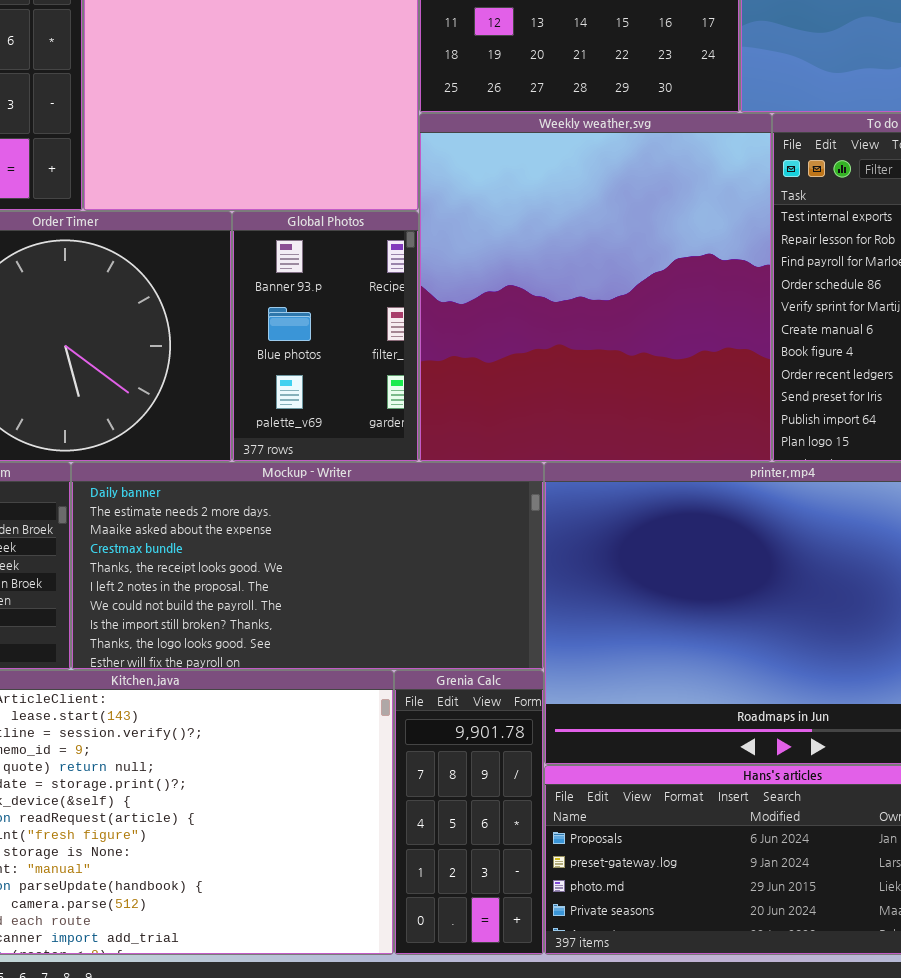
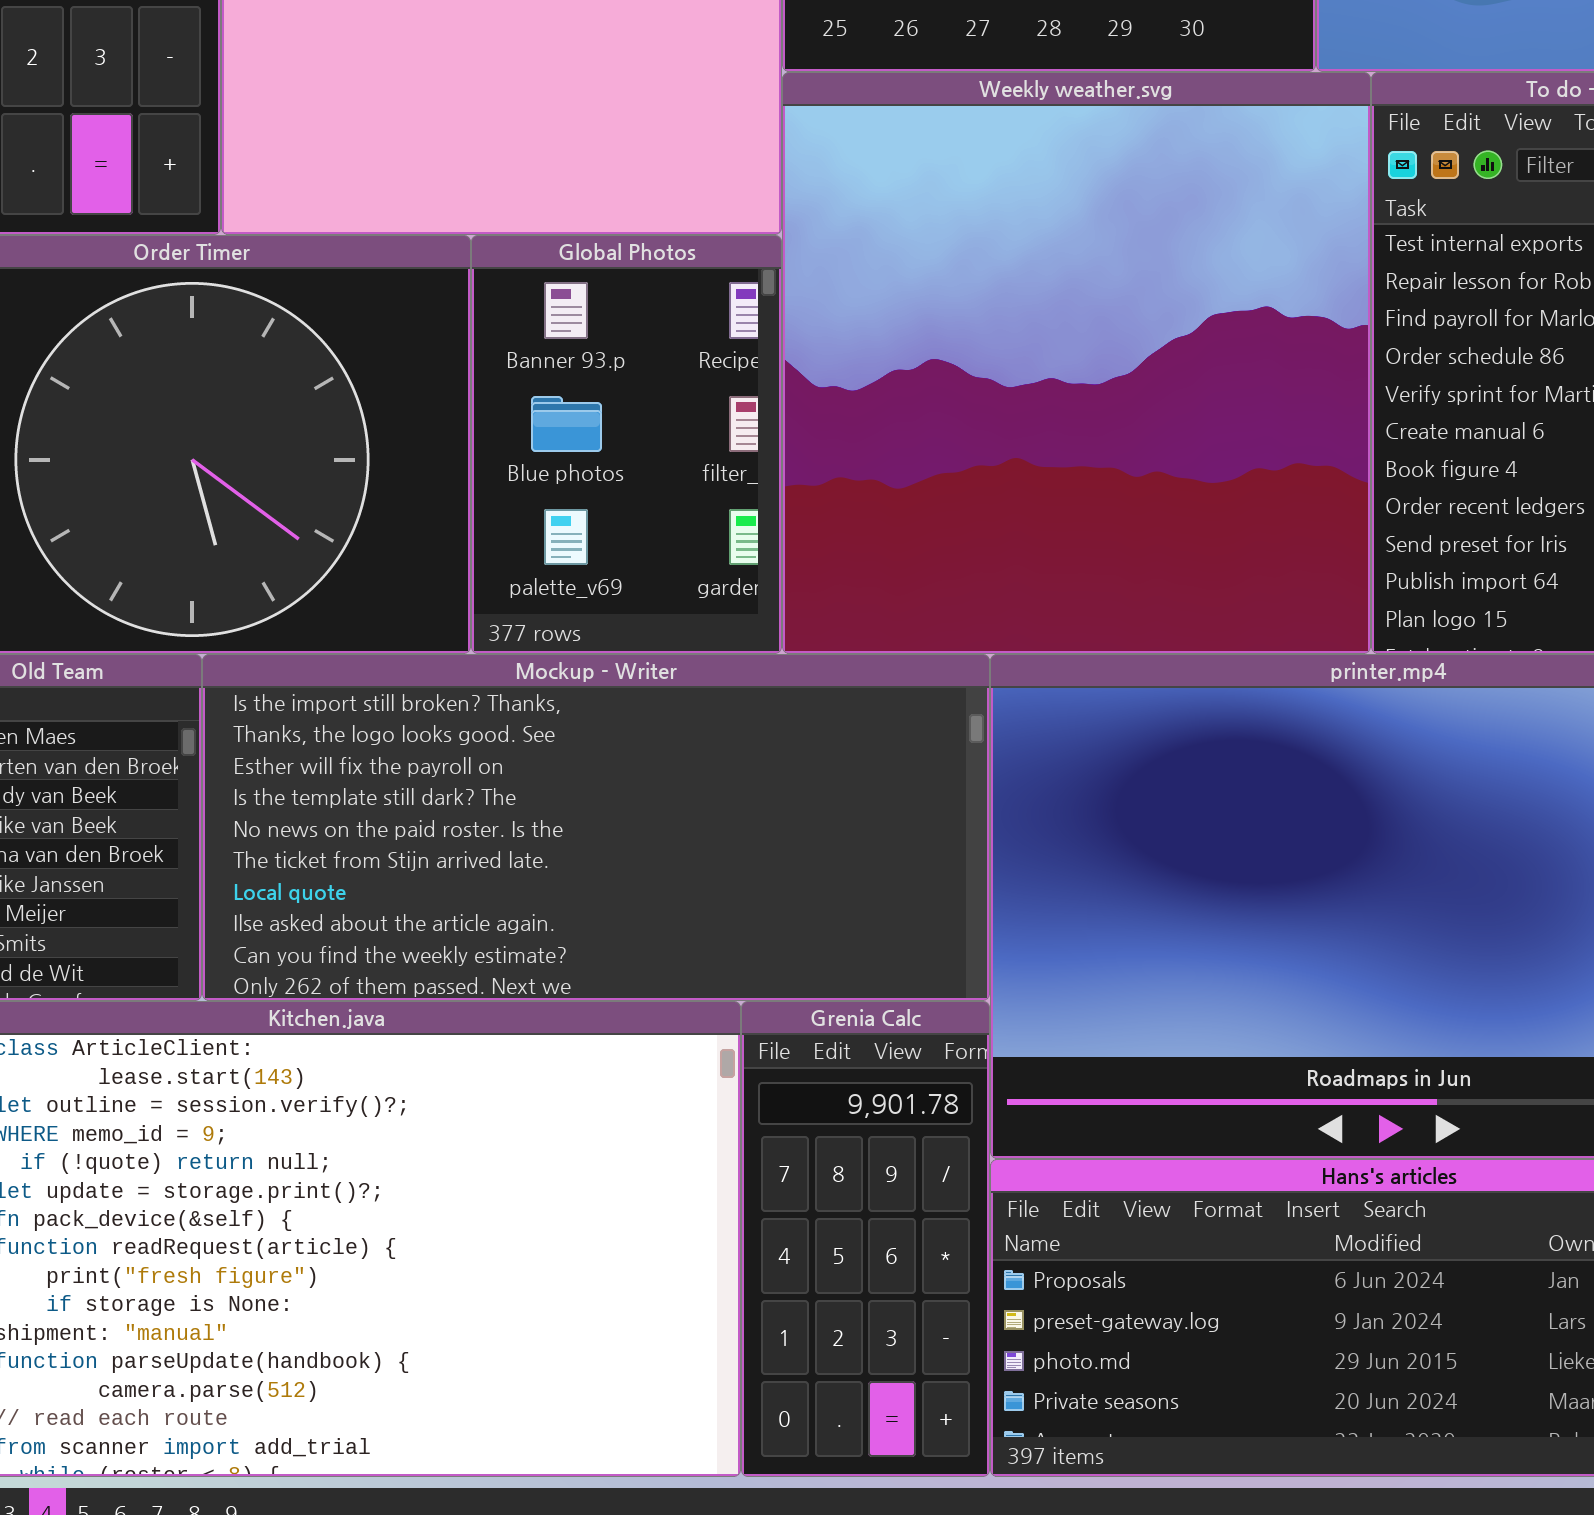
Mockup - Writer: [71,462,544,670] -> [202,654,990,1001], scrolled down 7 rows

